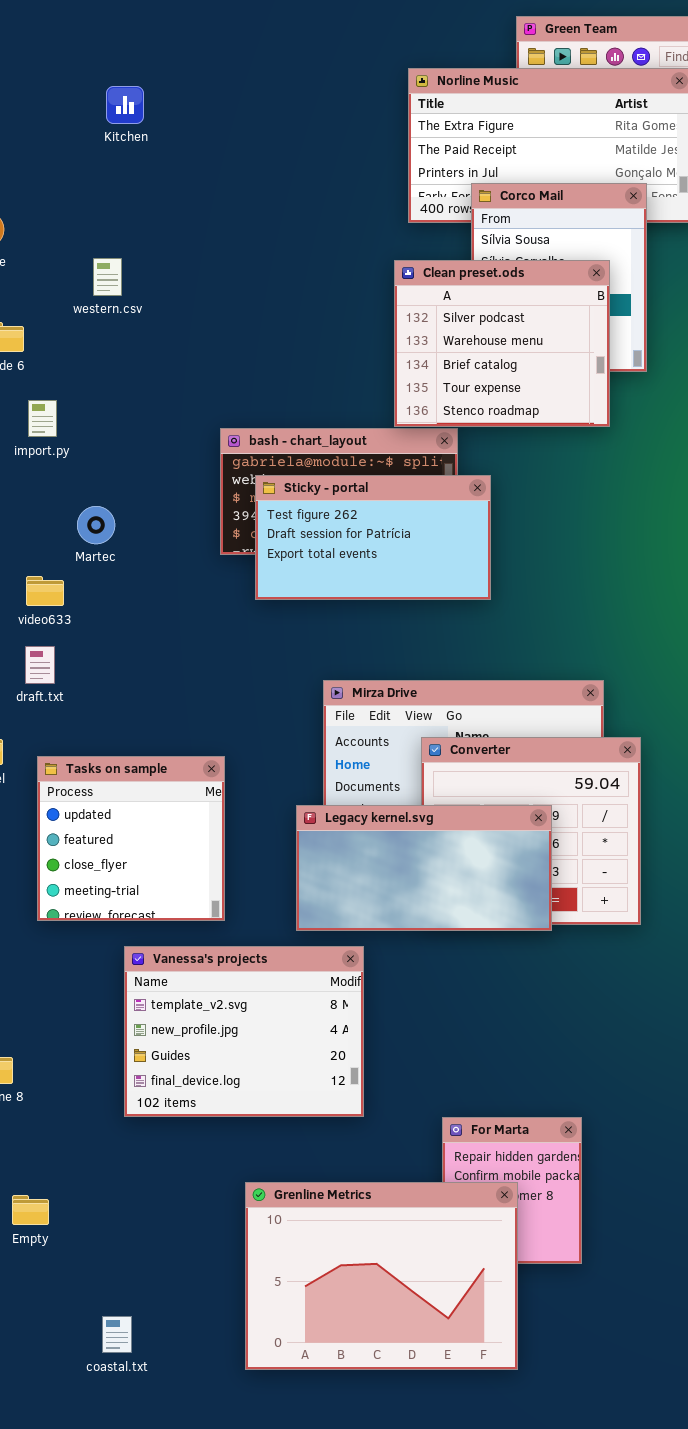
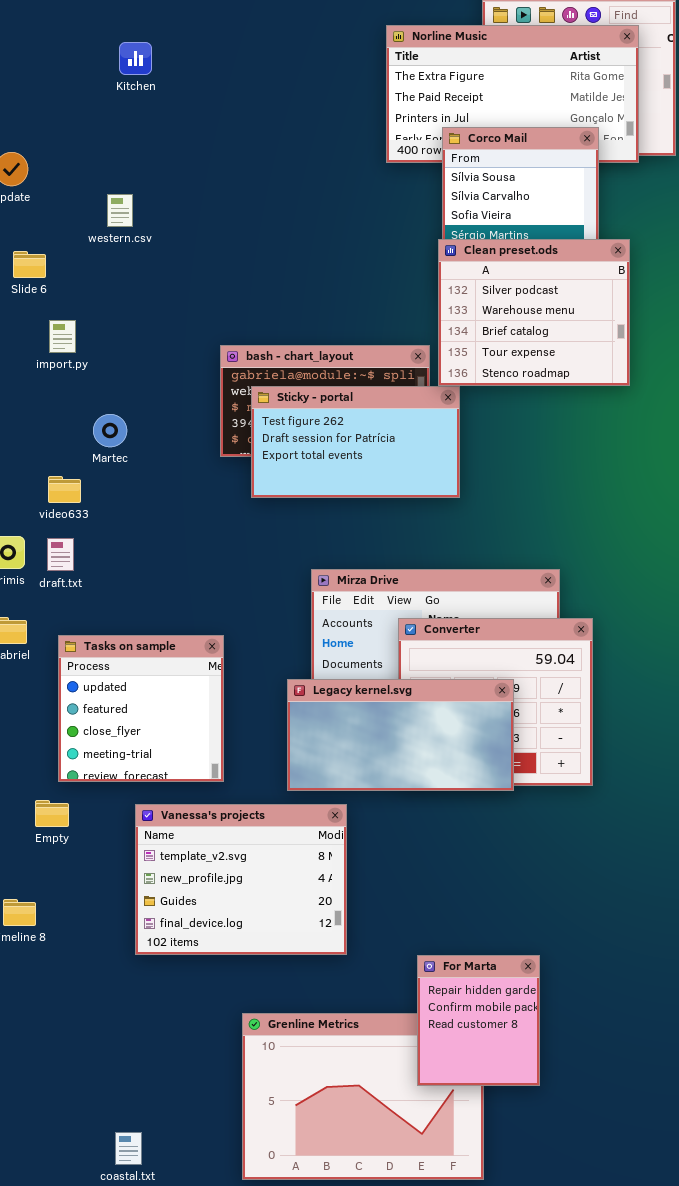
Clean preset.ods: [394,260,610,427] -> [438,239,630,386], moved
For Marta: [442,1117,582,1264] -> [417,955,540,1086], raised
Empty: [12,1195,49,1225] -> [35,800,69,827], moved

